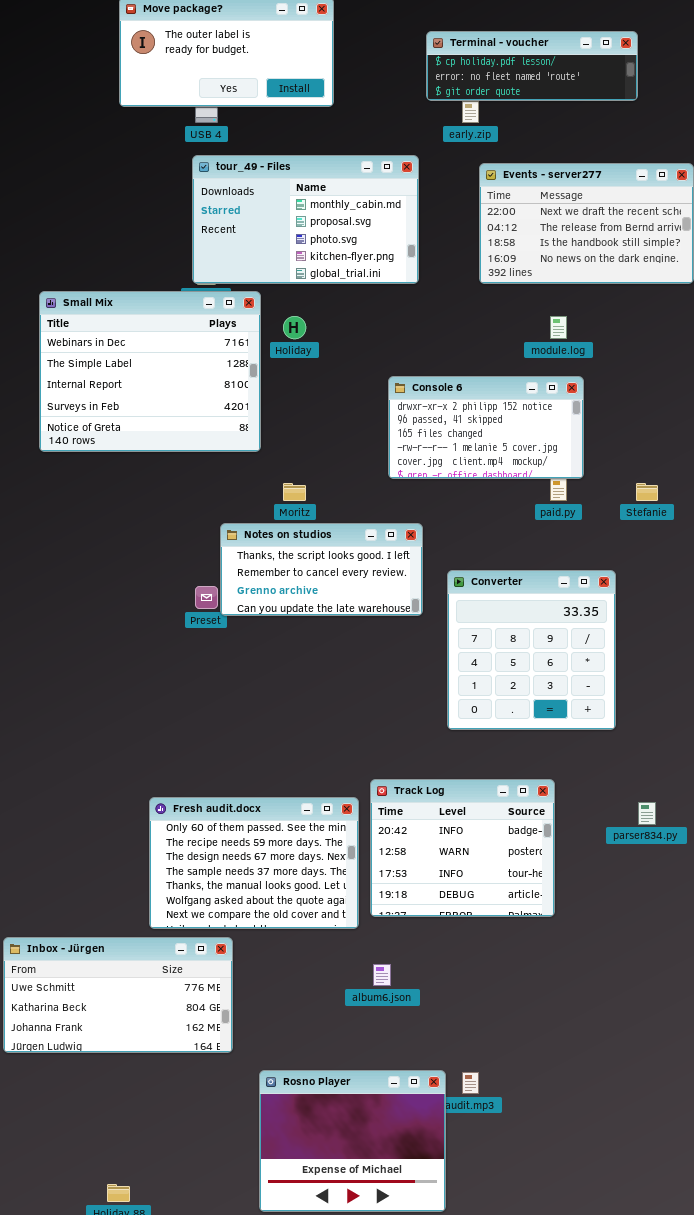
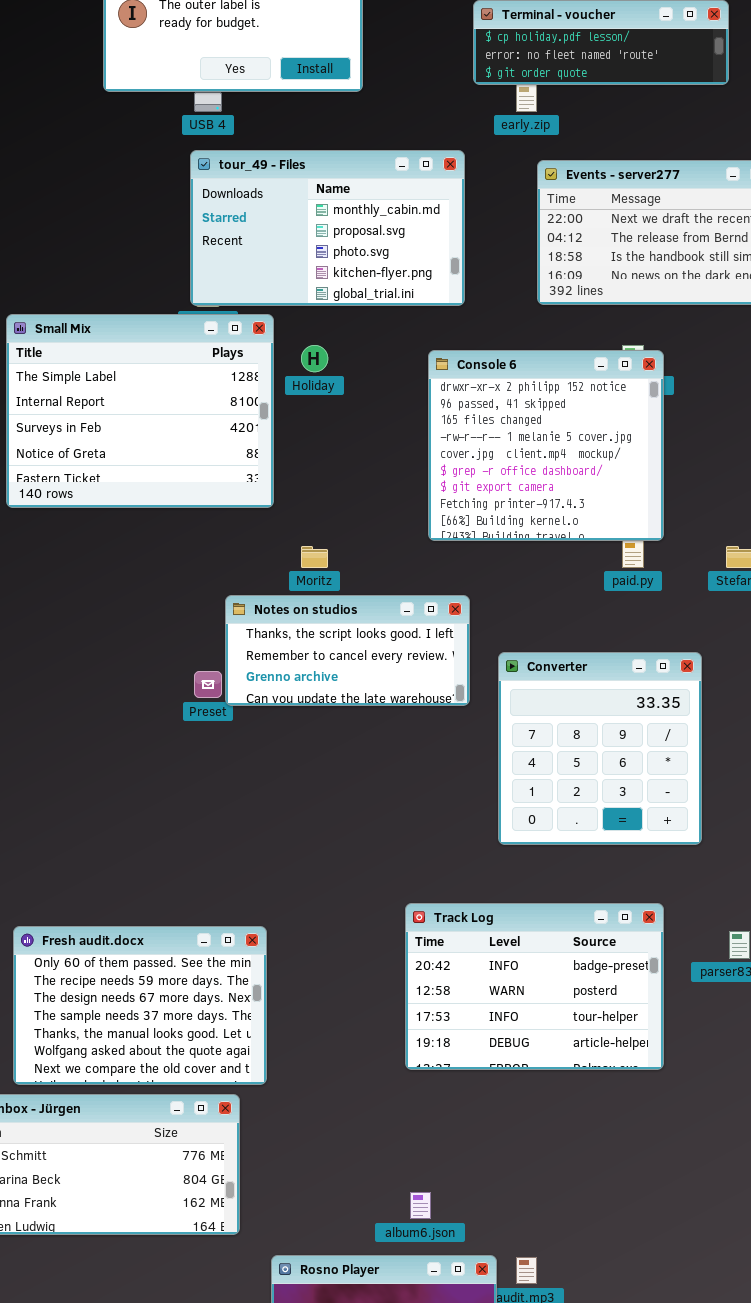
Small Mix: [39,291,261,452] -> [6,314,274,508], scrolled down 1 row
Console 6: [388,376,584,479] -> [428,350,664,541], resized
Track Log: [370,779,555,917] -> [405,903,664,1070], resized
Fresh audit.docx: [149,797,359,929] -> [13,926,267,1085], moved
album6.json: [373,964,391,986] -> [410,1192,431,1219], moved

